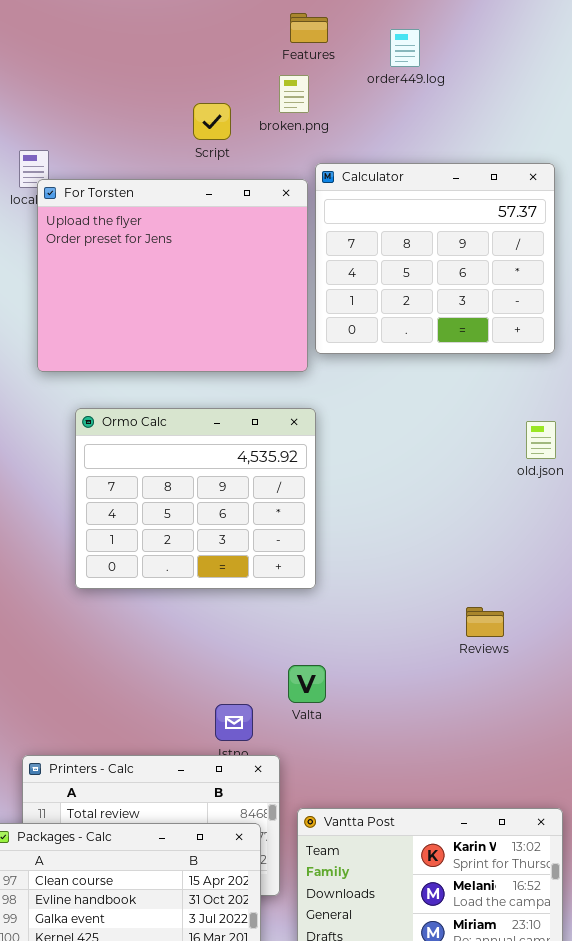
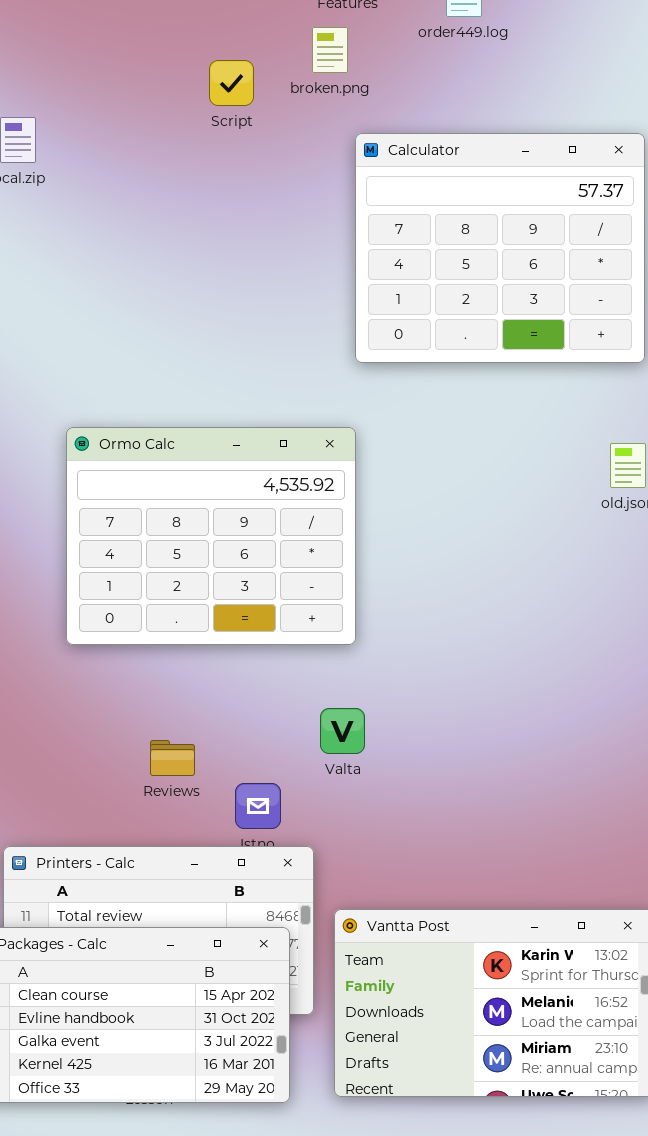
For Torsten: [37,179,308,372] -> none, closed
Reviews: [466,607,504,637] -> [150,740,195,776], moved
Valta: [288,665,326,703] -> [320,708,365,754], moved

